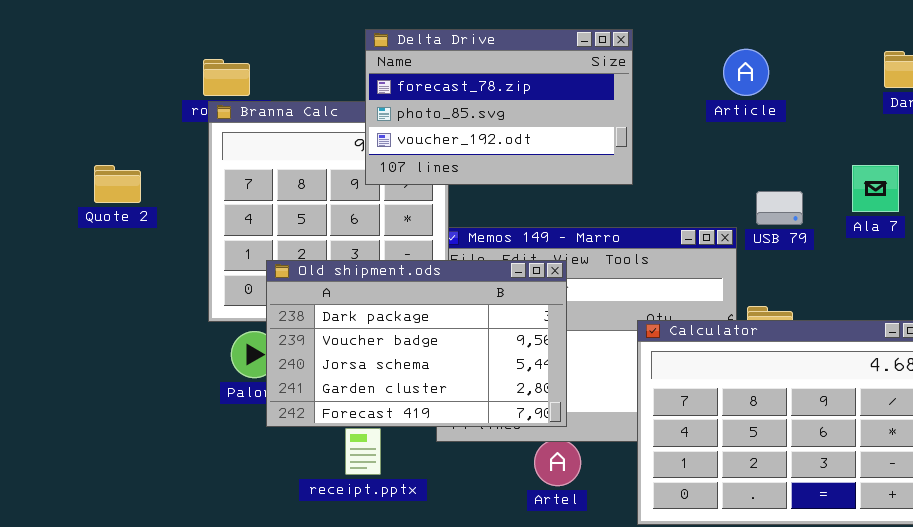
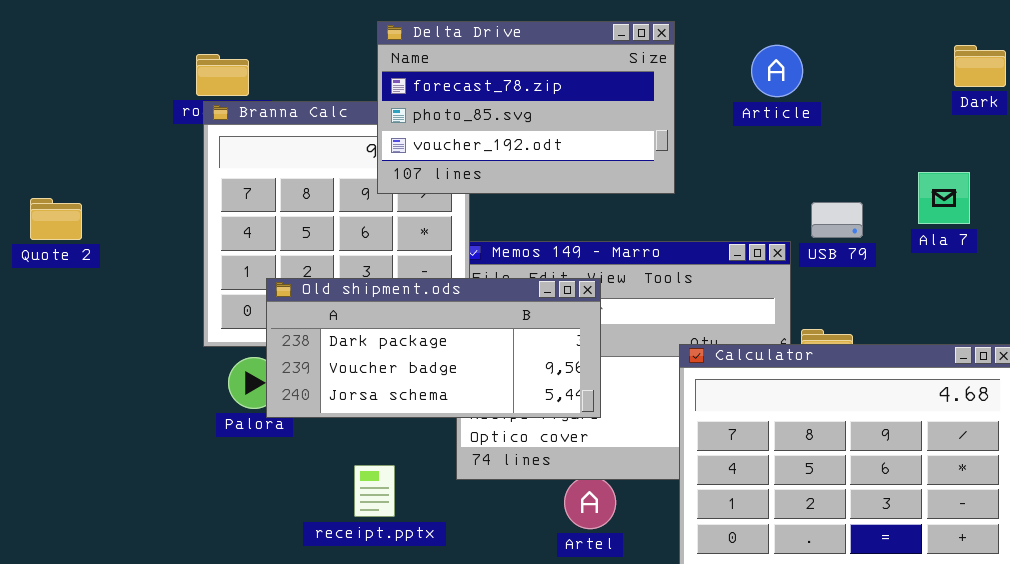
Article: [723,49,769,96] -> [751,45,803,97], moved
Quote 2: [94,165,141,203] -> [30,198,82,240], moved
Old shipment.ods: [266,260,567,427] -> [266,278,601,418], resized

